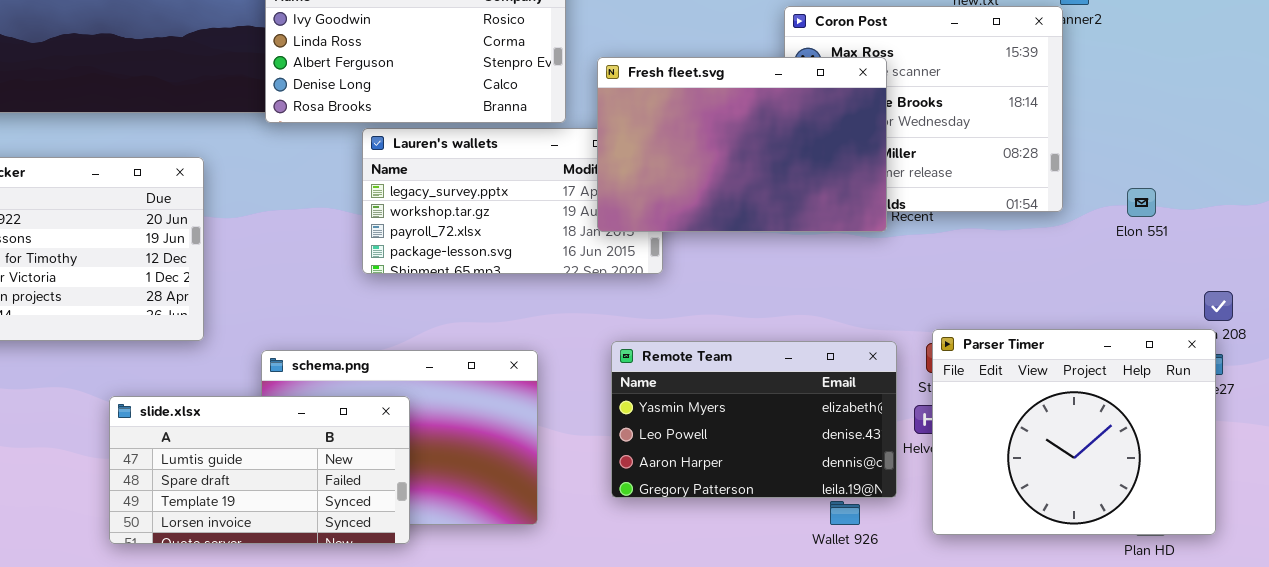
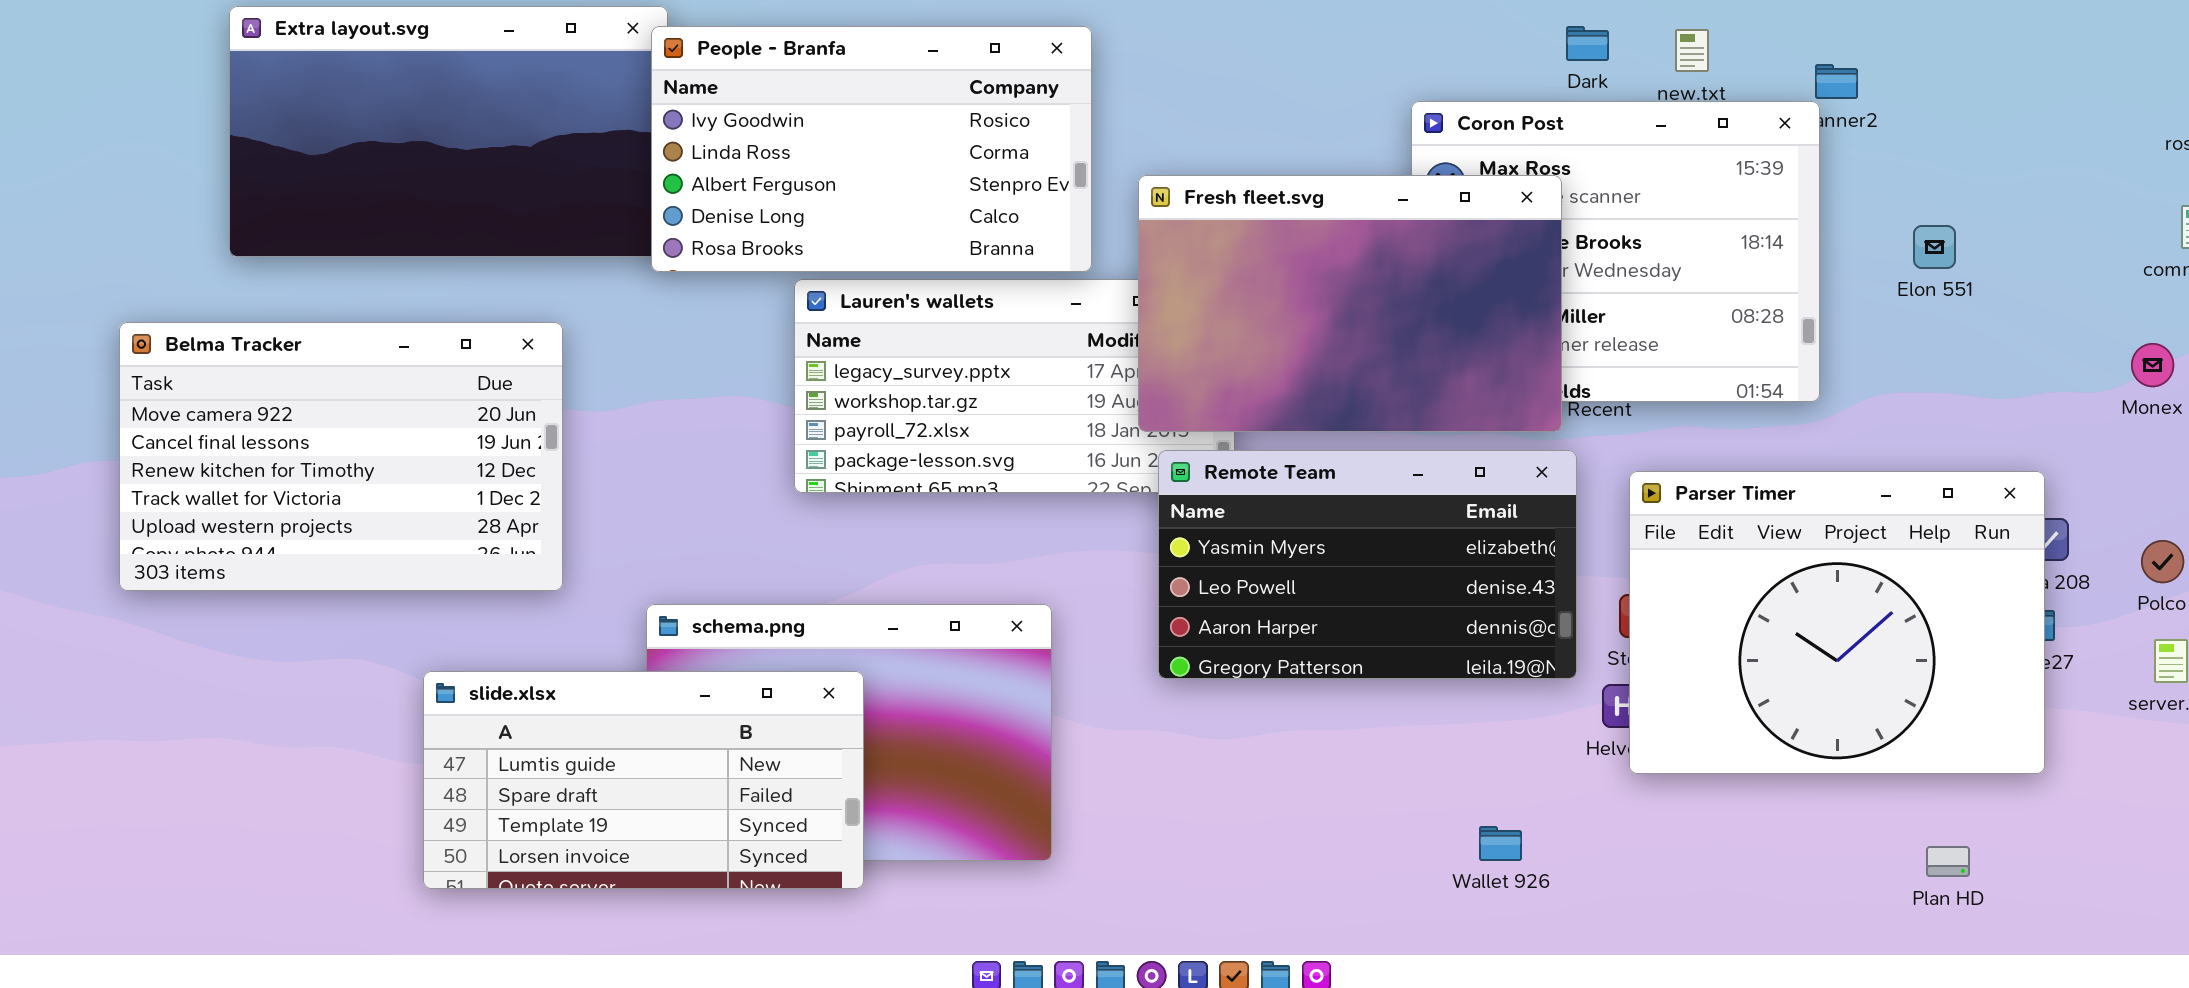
Elon 551: [1127,188,1156,217] -> [1913,225,1956,269], moved
Parser Timer: [932,329,1216,535] -> [1629,471,2045,774], moved
Remote Team: [611,341,897,498] -> [1158,450,1577,679], moved

